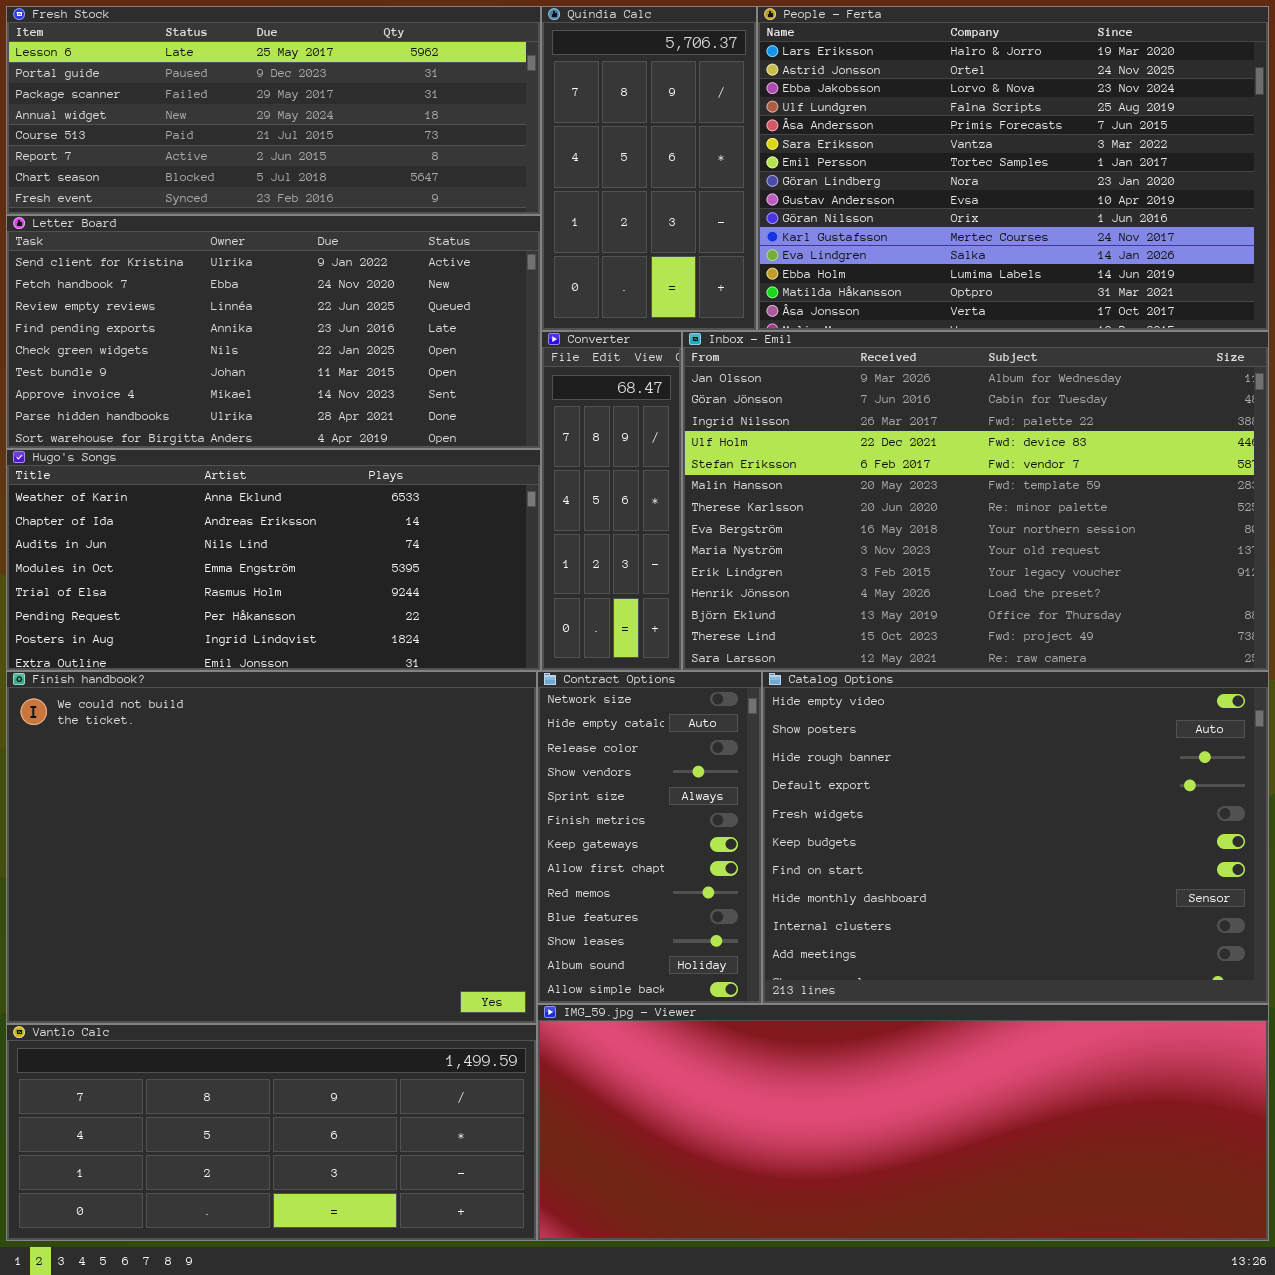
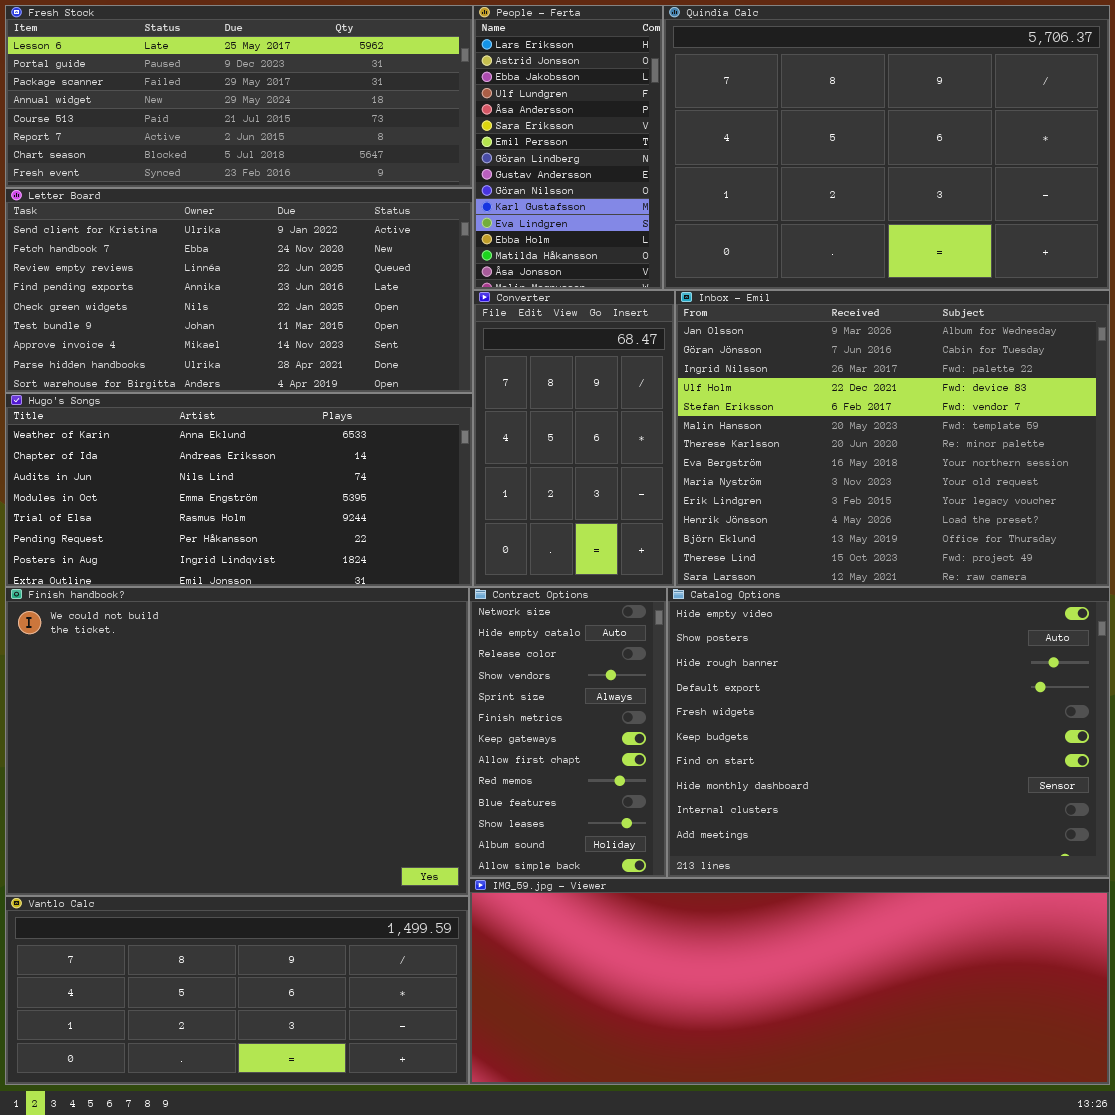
Quindia Calc: [541,6,757,331] -> [663,5,1110,290], moved, resized
People - Ferta: [757,6,1269,331] -> [473,5,663,290], moved, resized
Converter: [541,331,682,671] -> [473,290,675,587], resized
Inbox - Emil: [682,331,1269,671] -> [675,290,1110,587], resized

